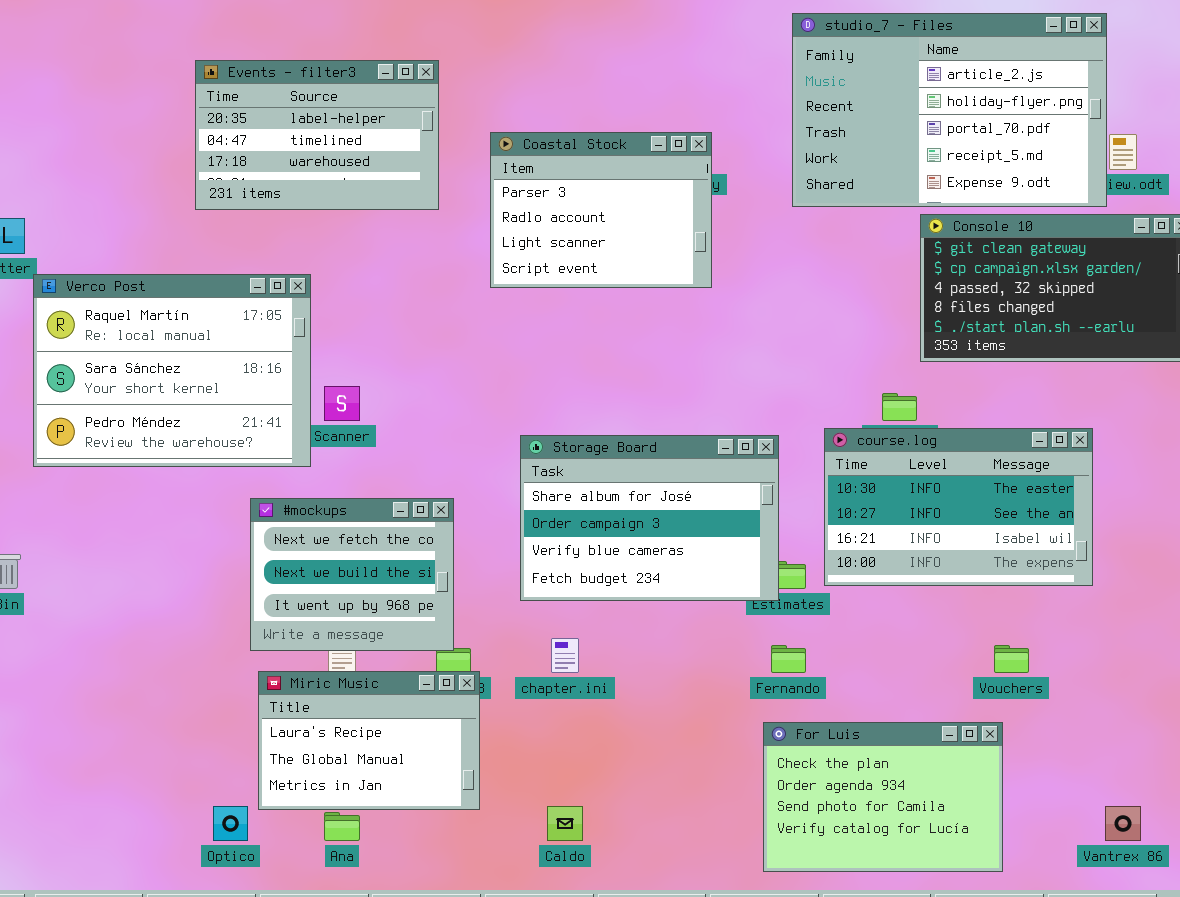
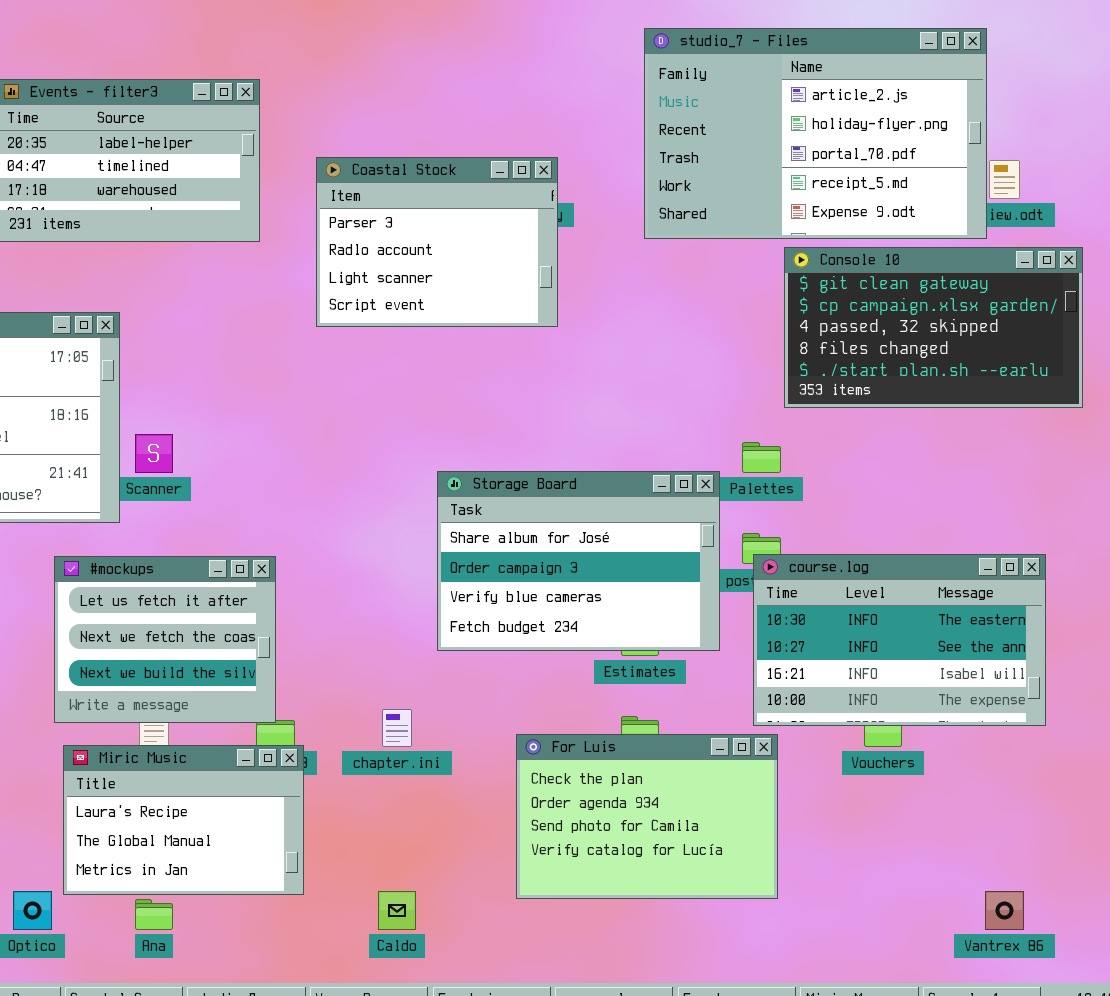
course.log: [824,428,1093,586] -> [753,554,1046,726], moved
Storage Board: [520,435,779,601] -> [437,471,720,651], moved
#mockups: [250,498,454,651] -> [54,556,276,723], scrolled up 1 row
For Luis: [763,722,1003,872] -> [516,734,778,899], moved

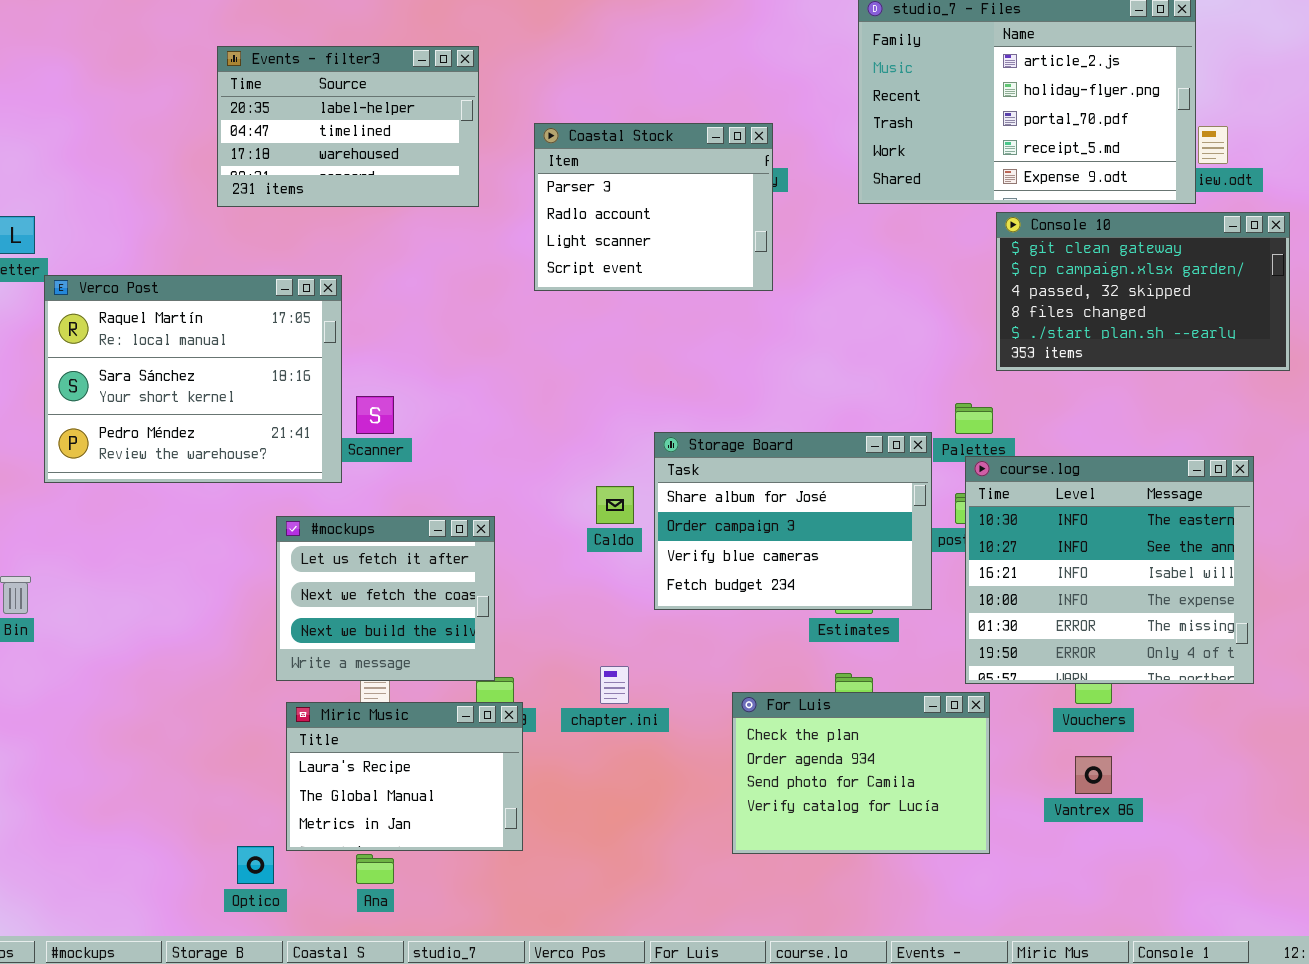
course.log: [753,554,1046,726] -> [965,456,1254,684], resized
Caldo: [378,891,416,930] -> [596,486,634,524], moved
Vantrex 86: [985,891,1024,930] -> [1075,756,1112,794], moved

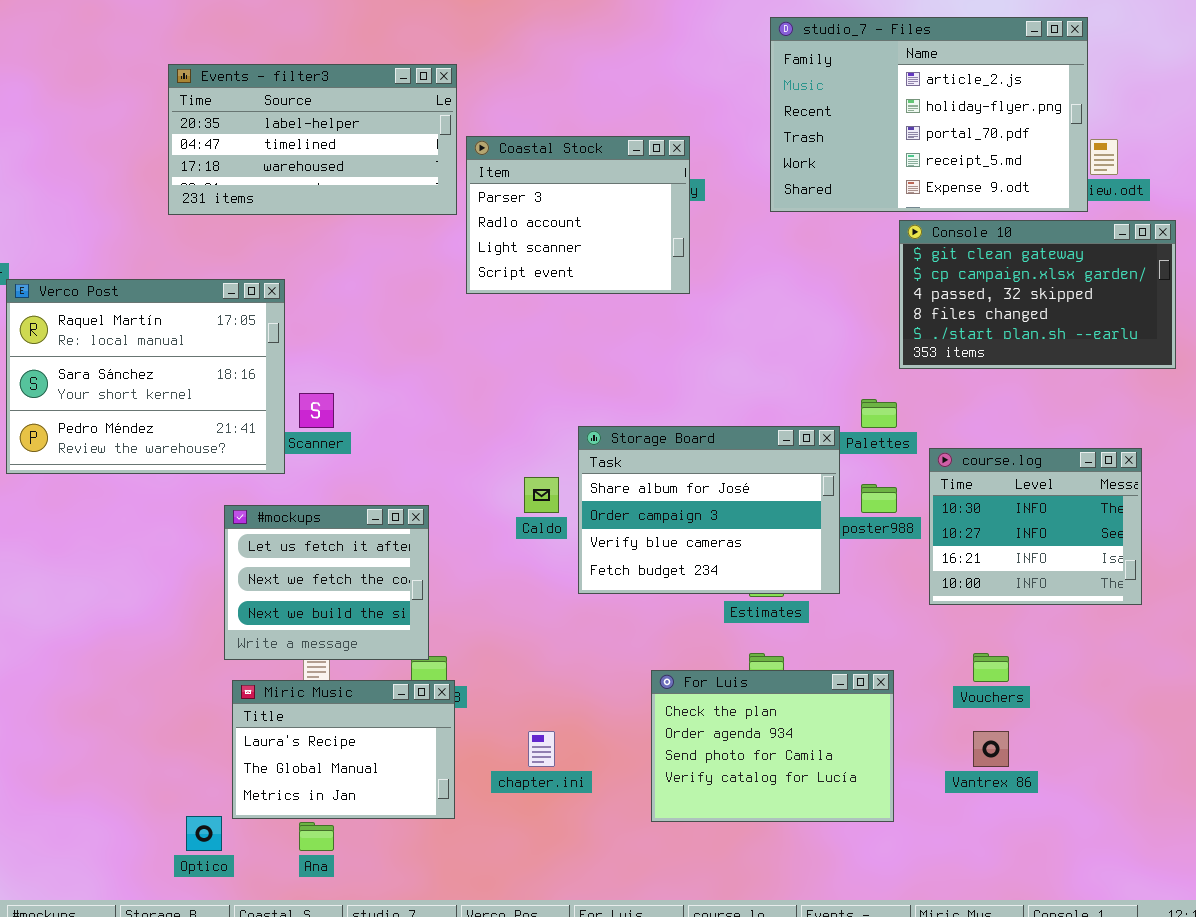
Events - filter3: [217,46,479,207] -> [168,64,457,215], resized
course.log: [965,456,1254,684] -> [929,448,1142,605], resized
chapter.ini: [600,666,629,704] -> [528,731,555,767], moved

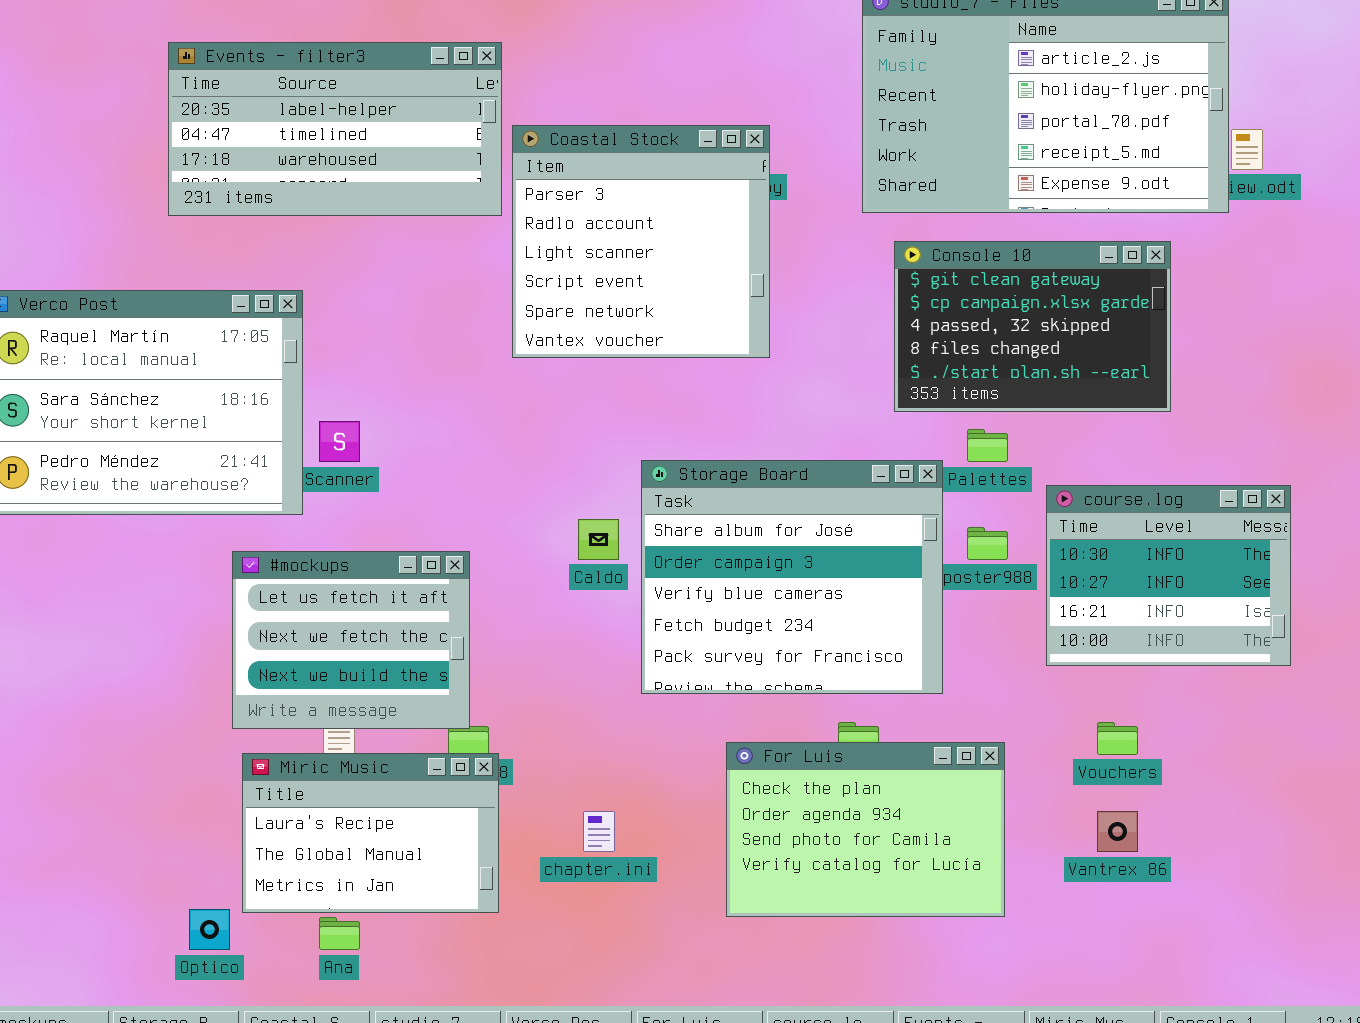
Coastal Stock: [466,136,690,294] -> [512,125,770,358], resized
Console 10: [899,220,1176,369] -> [894,241,1171,412], moved, resized
Storage Board: [578,426,840,594] -> [641,460,943,694], resized

